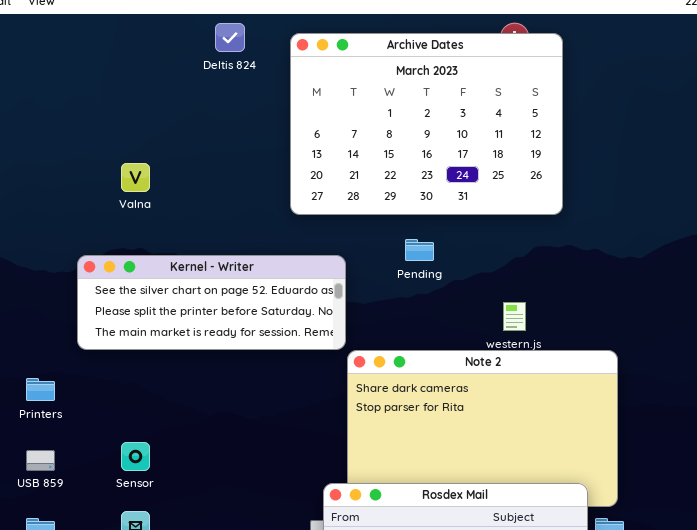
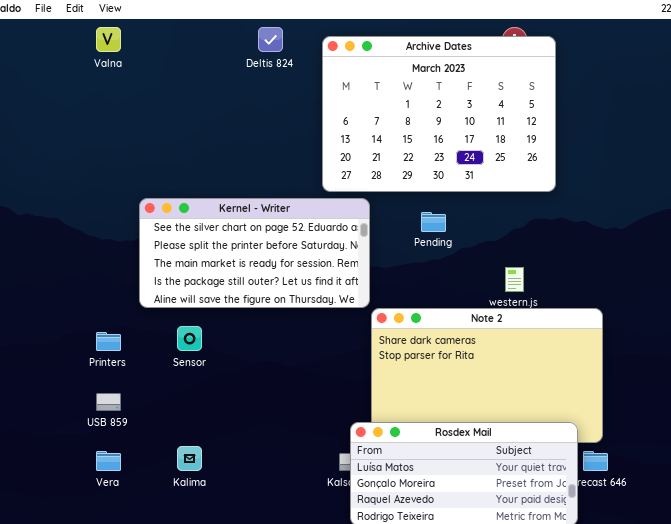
Valna: [121,163,150,192] -> [96,27,121,52], moved
Kernel - Writer: [77,255,346,350] -> [139,198,370,308], resized
Sensor: [121,442,150,471] -> [177,326,202,351], moved

